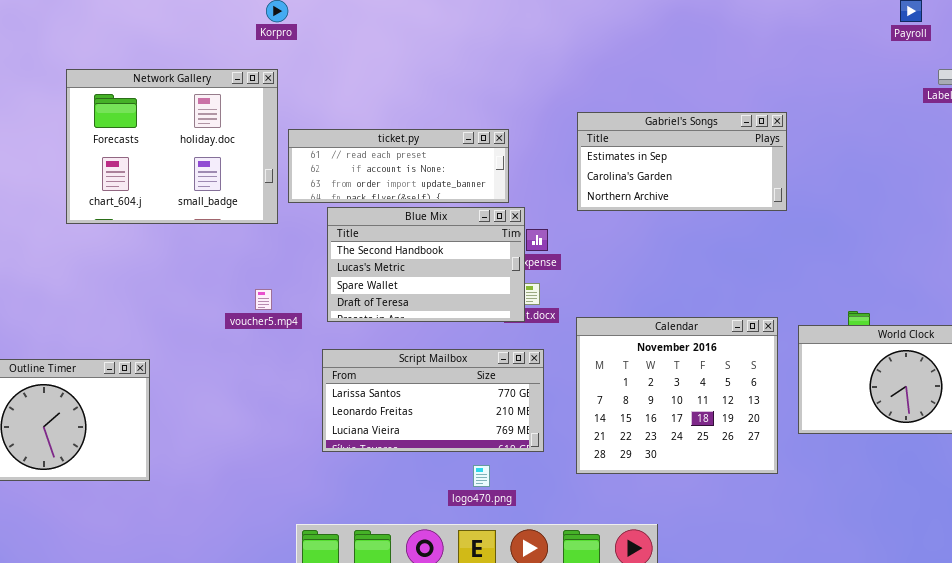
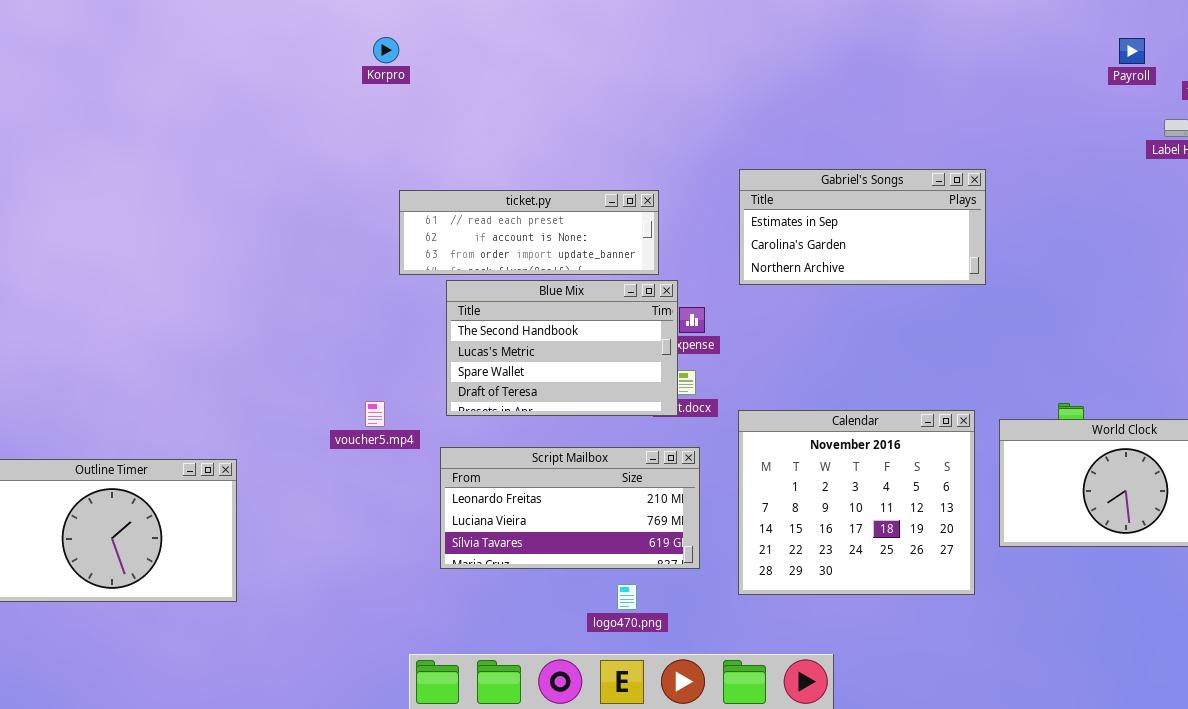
Network Gallery: [66,69,278,224] -> none, closed
voucher5.mp4: [255,289,272,310] -> [365,401,385,427], moved
Script Mailbox: [322,349,544,452] -> [440,447,700,569], scrolled down 1 row

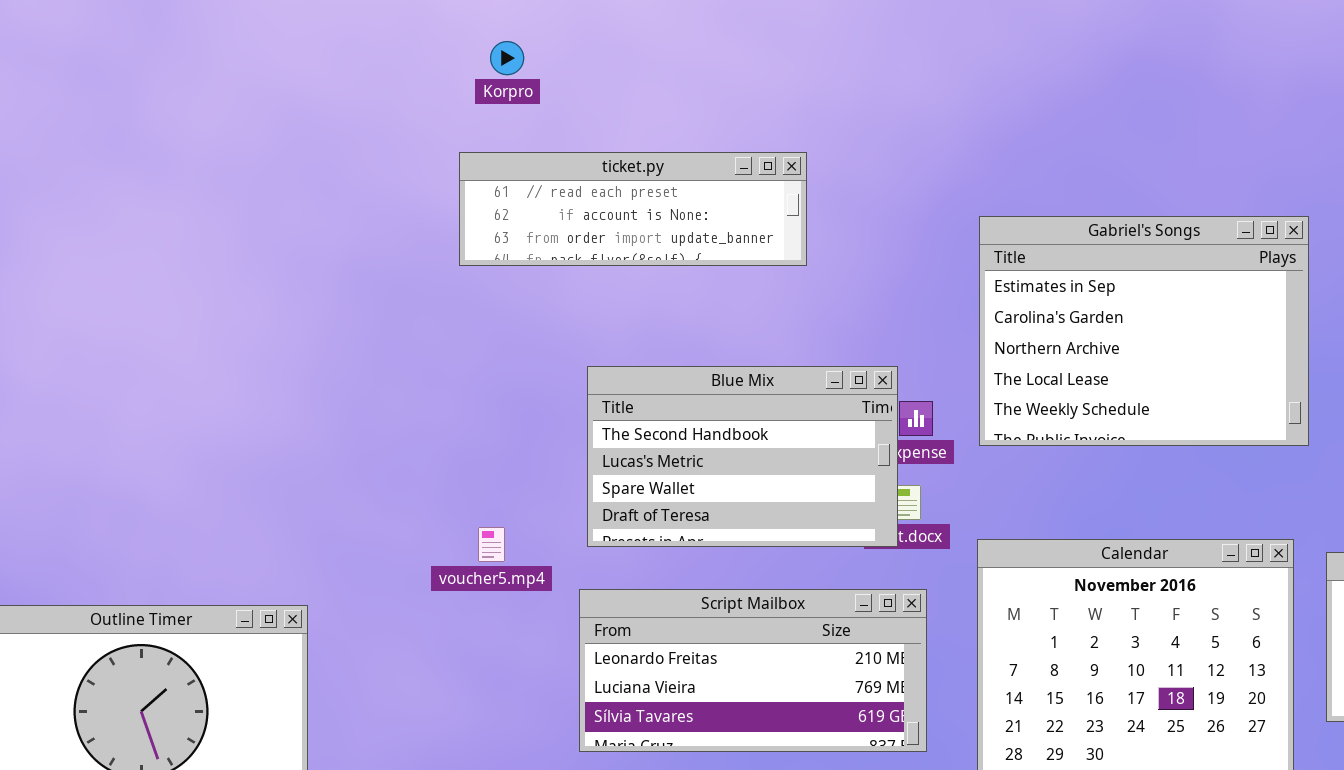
Gabriel's Songs: [739,169,986,285] -> [979,216,1309,446], resized
ticket.py: [399,190,659,275] -> [459,152,807,266], moved

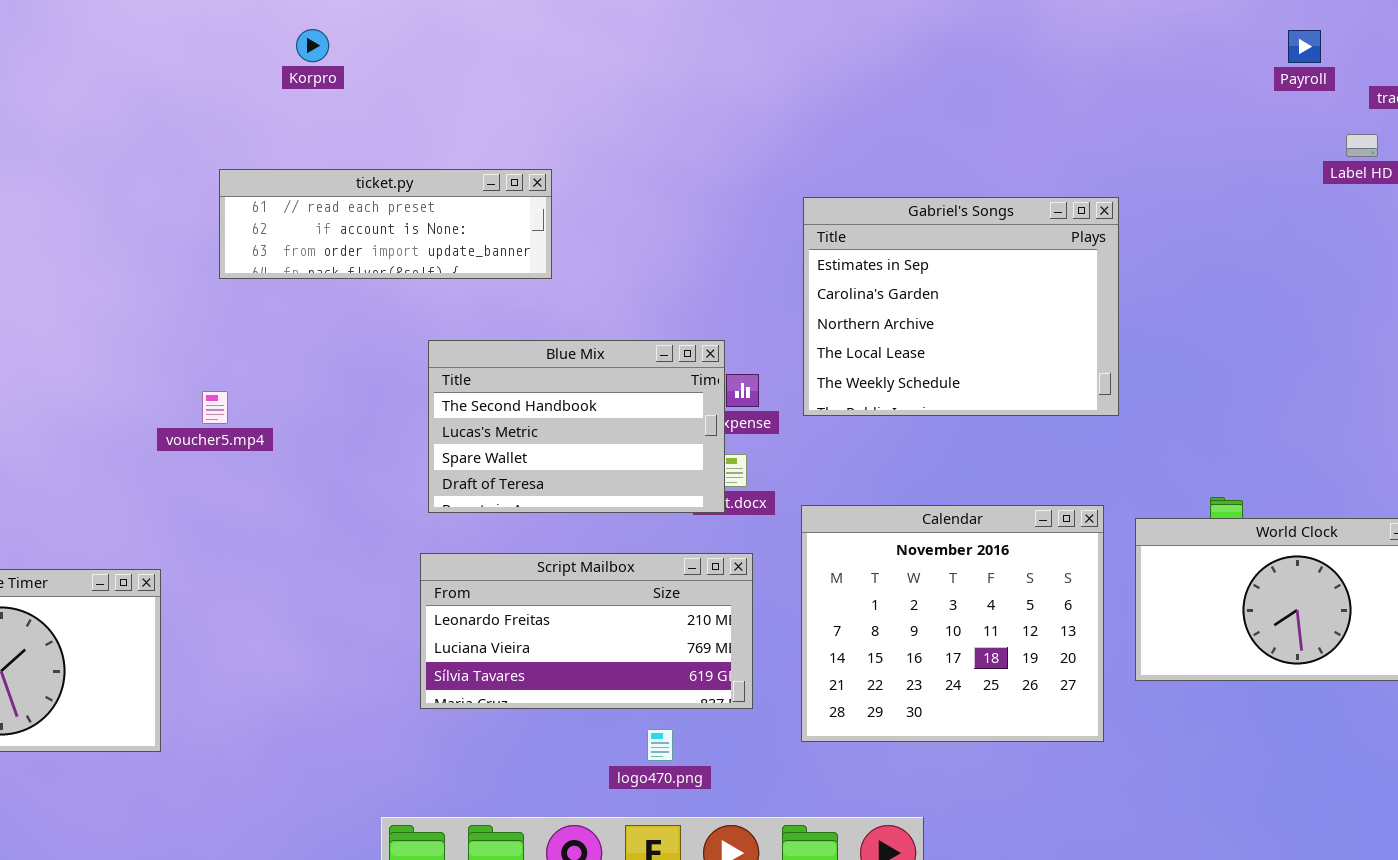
Korpro: [490,41,524,75] -> [296,29,329,62], moved
ticket.py: [459,152,807,266] -> [219,169,552,279], moved
voucher5.mp4: [478,527,505,562] -> [202,391,228,424], moved

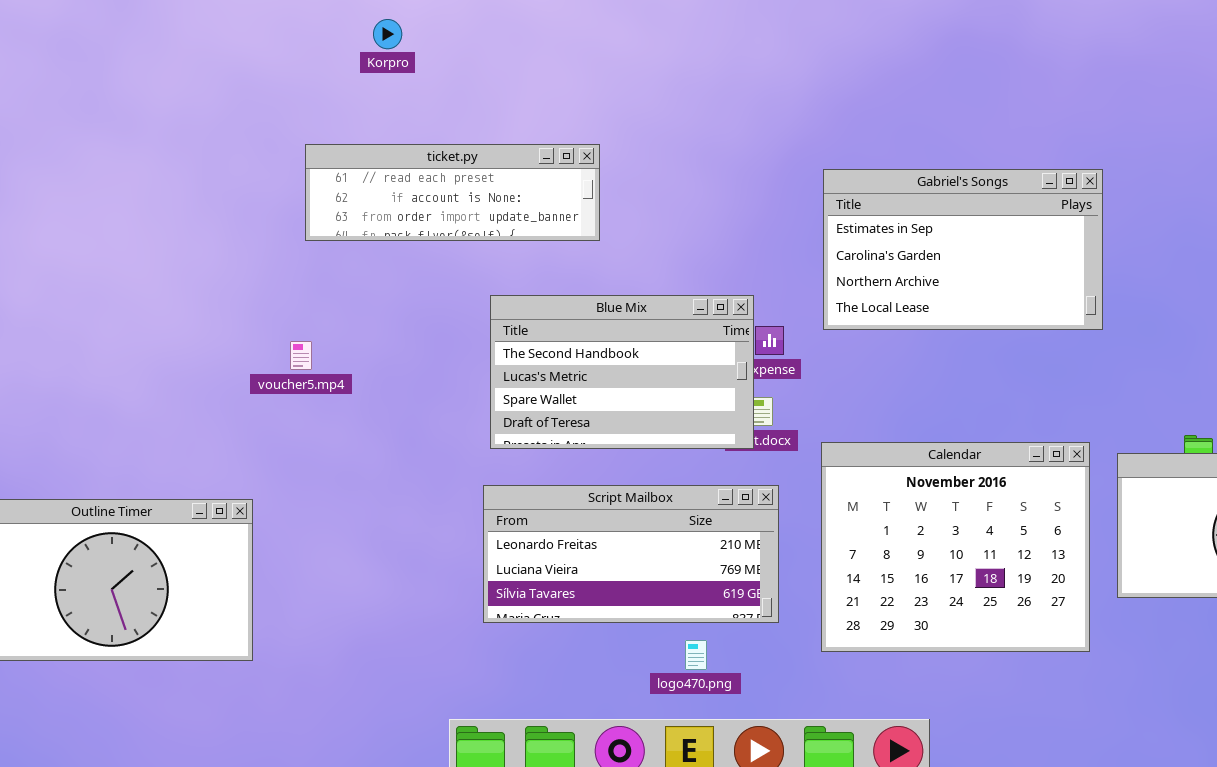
Gabriel's Songs: [803,197,1119,416] -> [823,169,1103,330], resized

